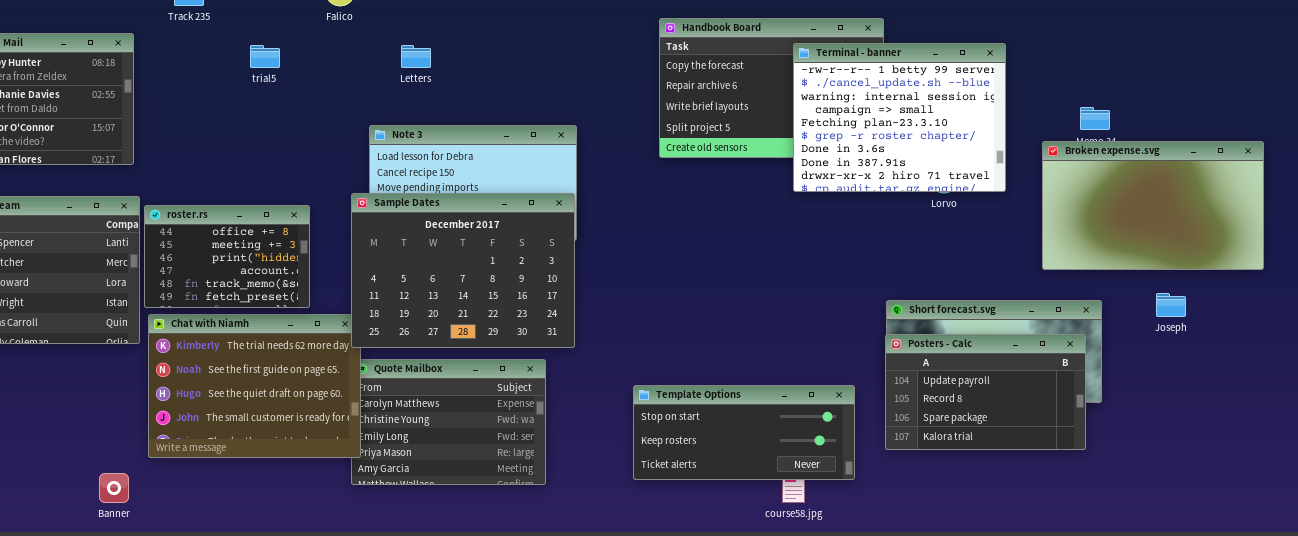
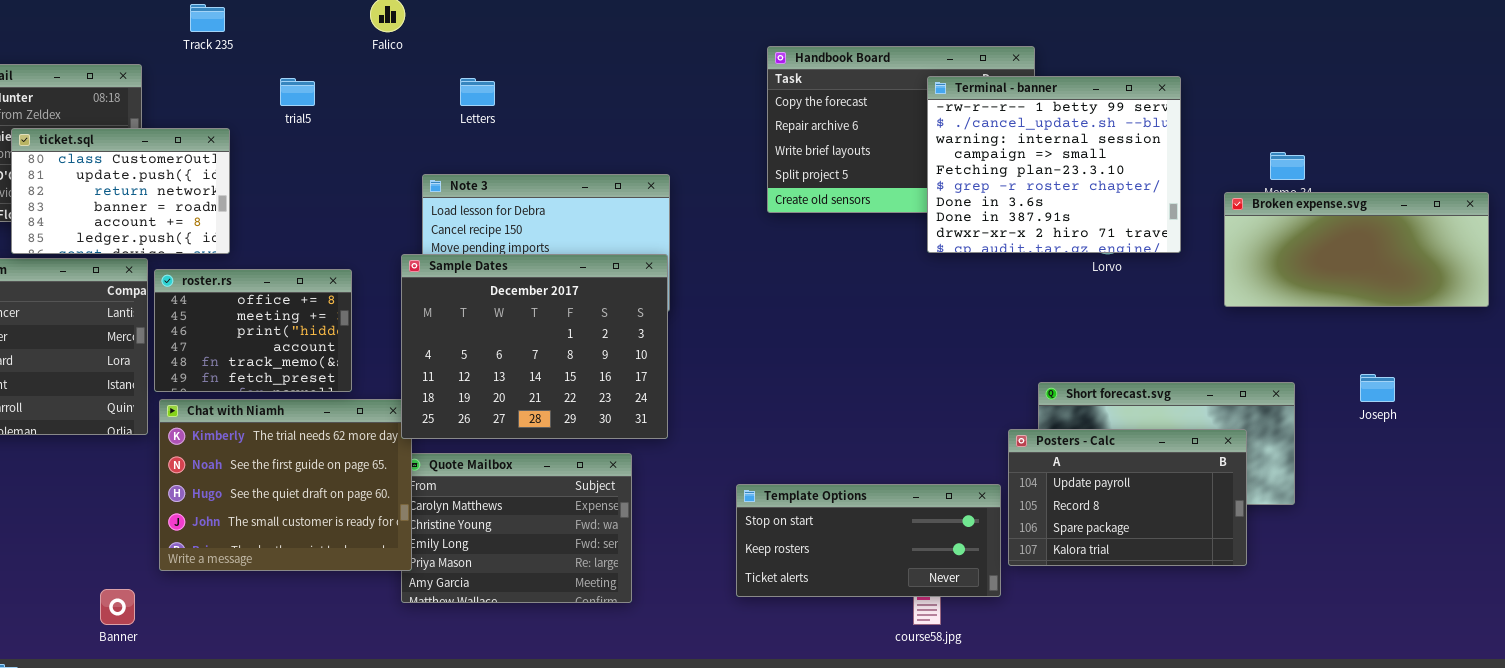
ticket.sql: none -> [11,128,230,254], opened
Broken expense.svg: [1042,141,1264,270] -> [1224,192,1489,307], resized
Posters - Calc: [885,334,1086,450] -> [1008,429,1247,566], moved

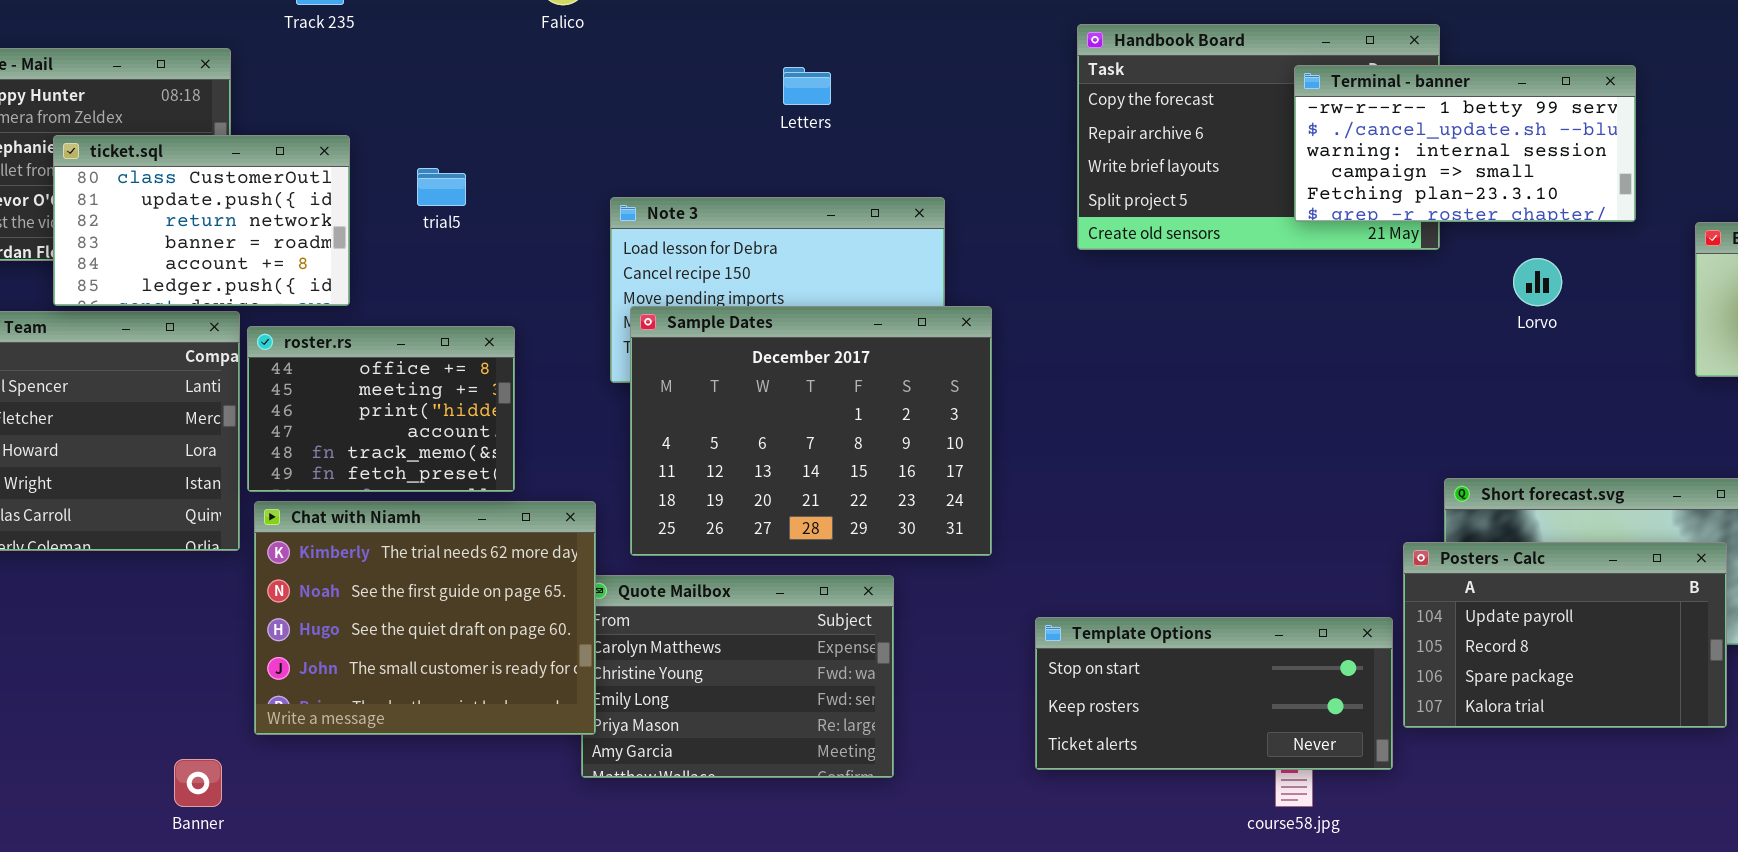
Terminal - banner: [927,76,1181,253] -> [1294,65,1636,222], resized
trial5: [280,78,315,106] -> [417,168,466,206], moved
Letters: [460,78,495,106] -> [783,67,831,105], moved
Sample Dates: [401,254,668,439] -> [630,306,992,556], moved

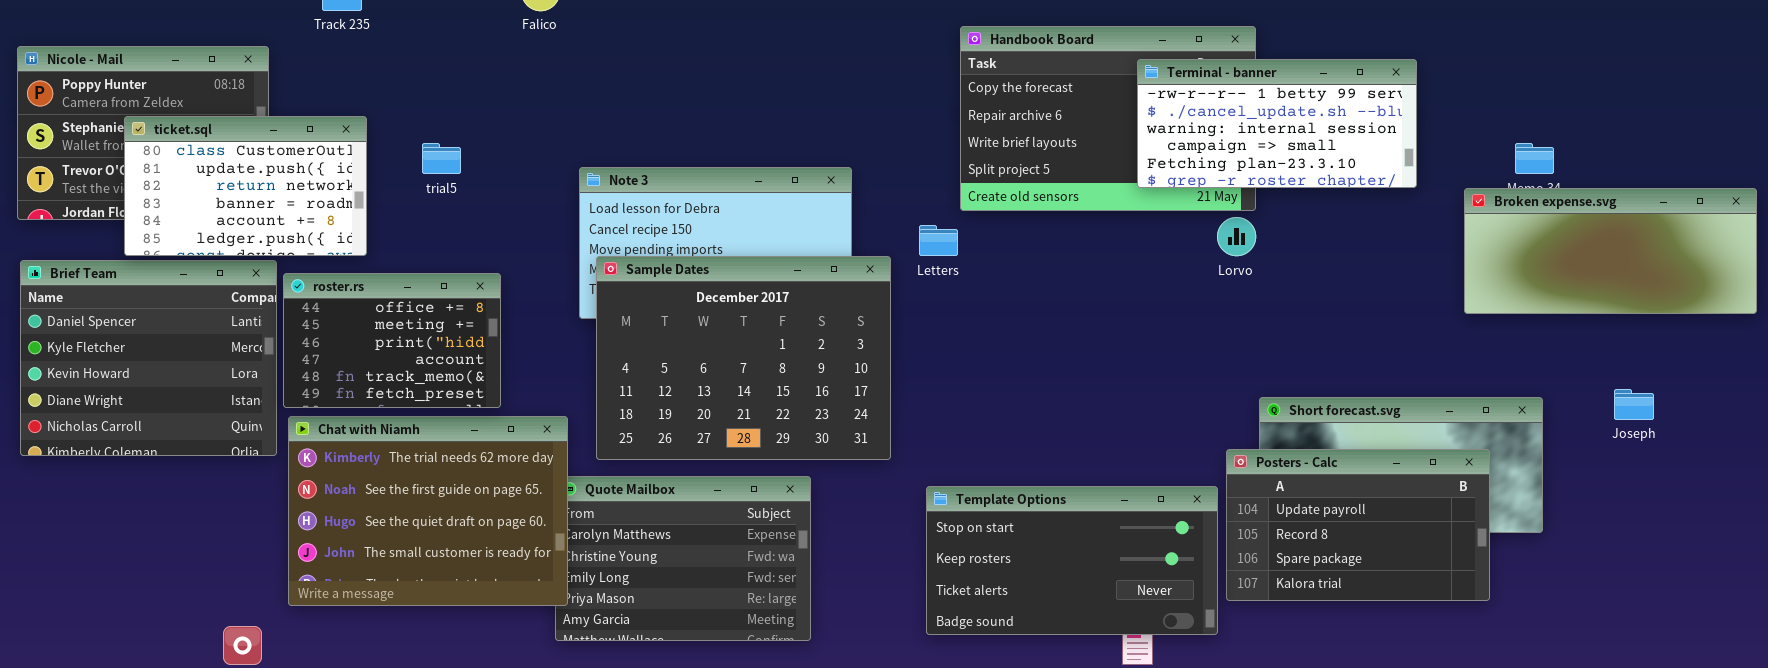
Letters: [783,67,831,105] -> [919,225,958,256], moved
Lorvo: [1513,258,1562,306] -> [1217,217,1256,256], moved
Template Options: [1035,617,1393,770] -> [926,486,1218,635], resized

